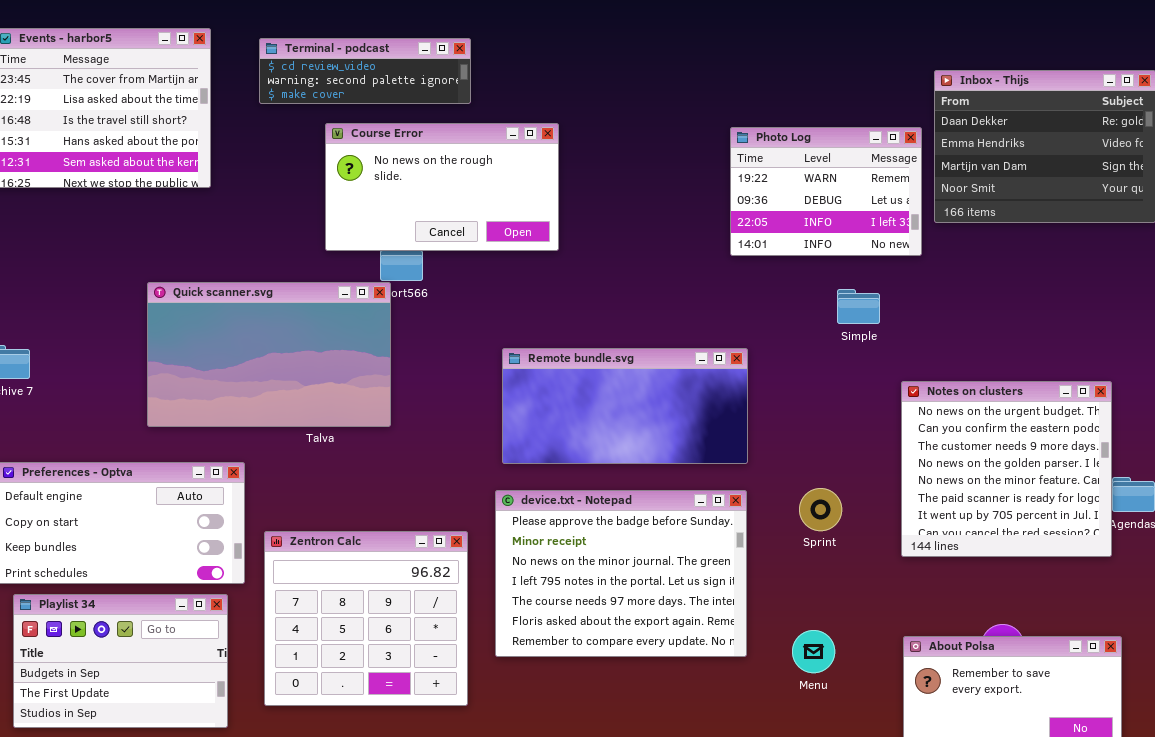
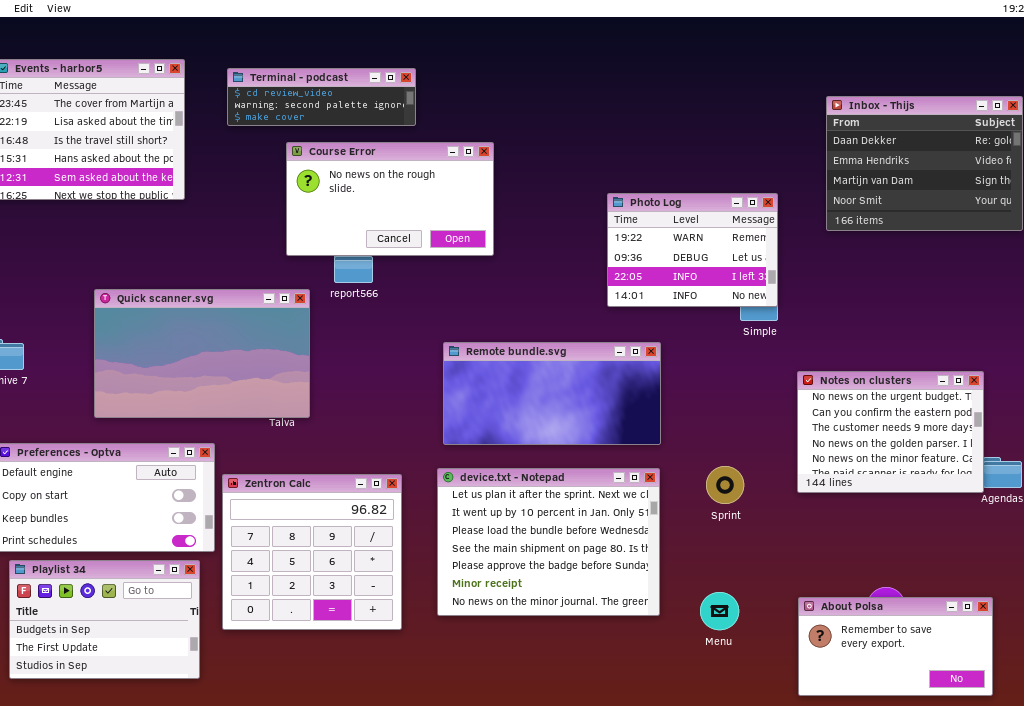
Photo Log: [730,127,922,256] -> [607,193,778,307], moved
Quick scanner.svg: [147,282,391,427] -> [94,289,310,418], moved
Notes on clusters: [901,381,1112,557] -> [797,371,984,493], resized
device.txt - Notepad: [495,490,747,657] -> [437,468,660,616], scrolled up 4 rows
Zentron Calc: [264,531,468,706] -> [222,474,402,630], moved

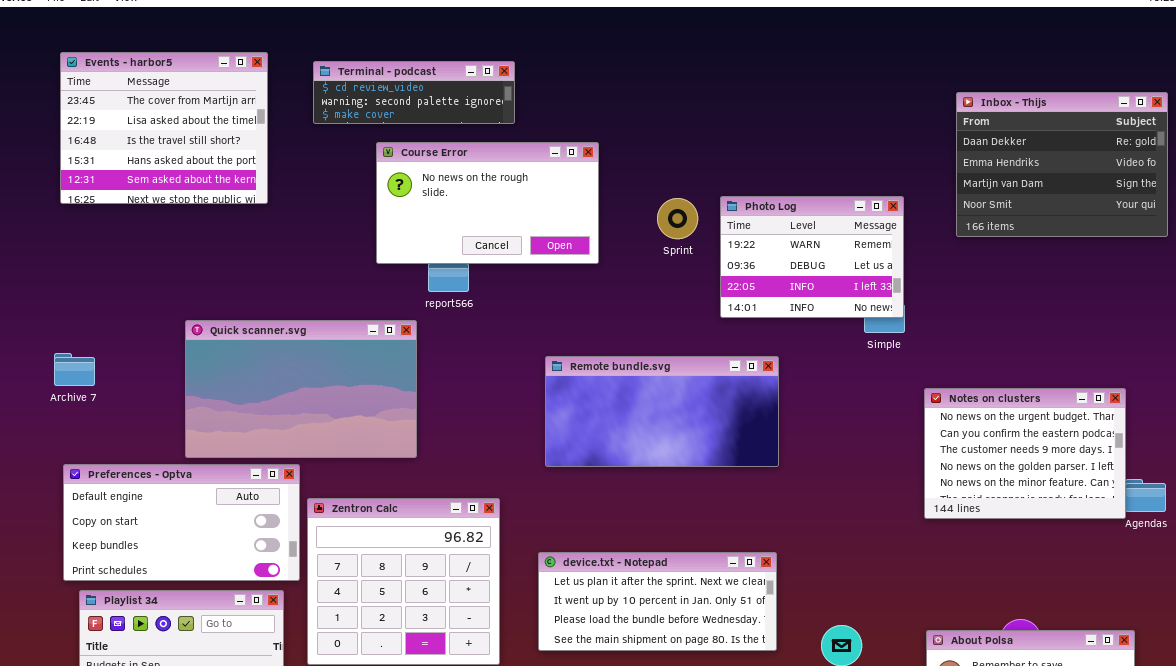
Quick scanner.svg: [94,289,310,418] -> [185,320,417,458], moved
Sprint: [706,466,744,504] -> [657,198,698,239], moved
device.txt - Notepad: [437,468,660,616] -> [538,552,777,651], resized

